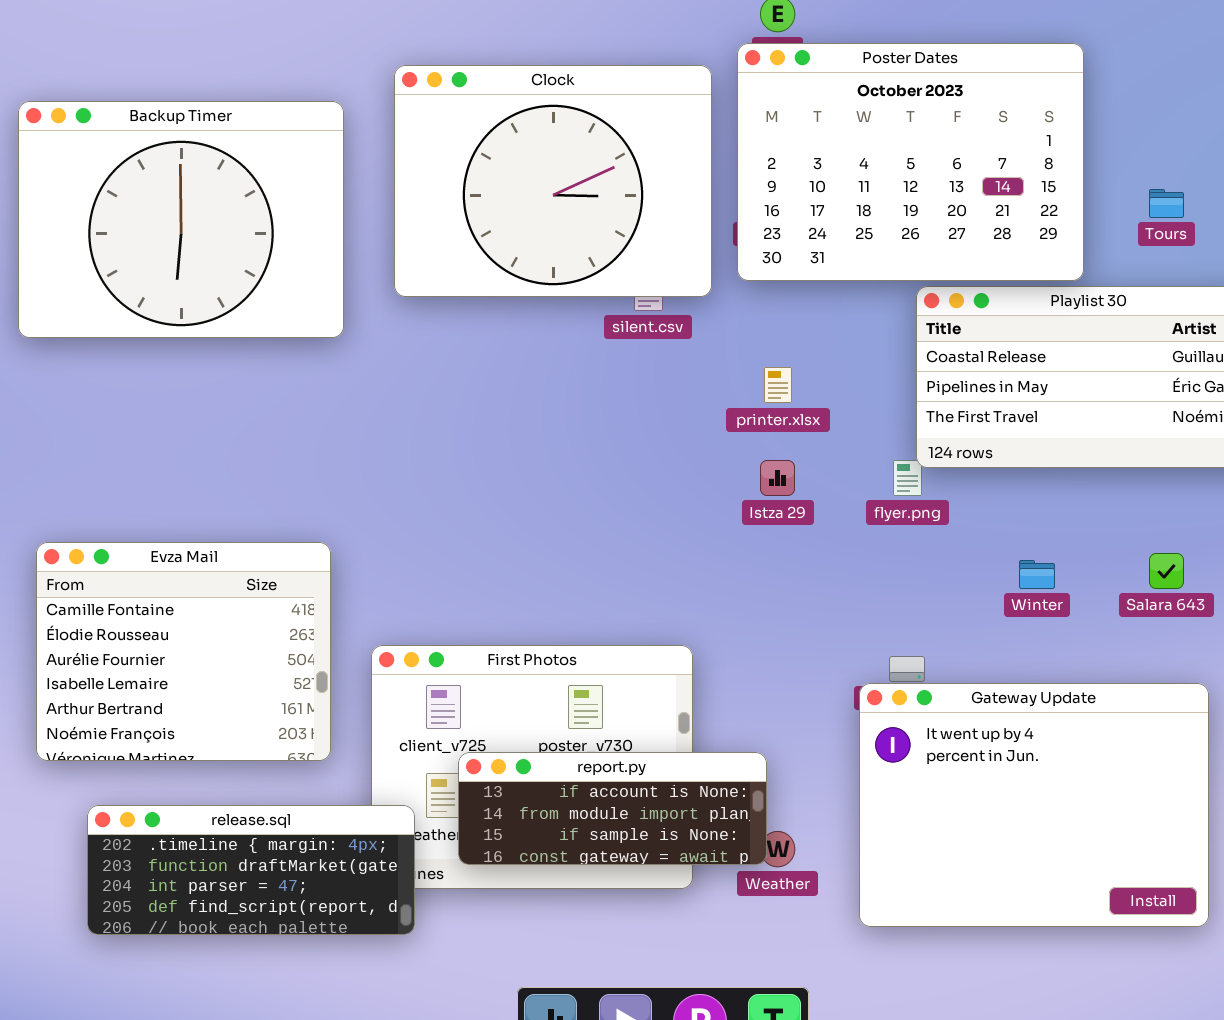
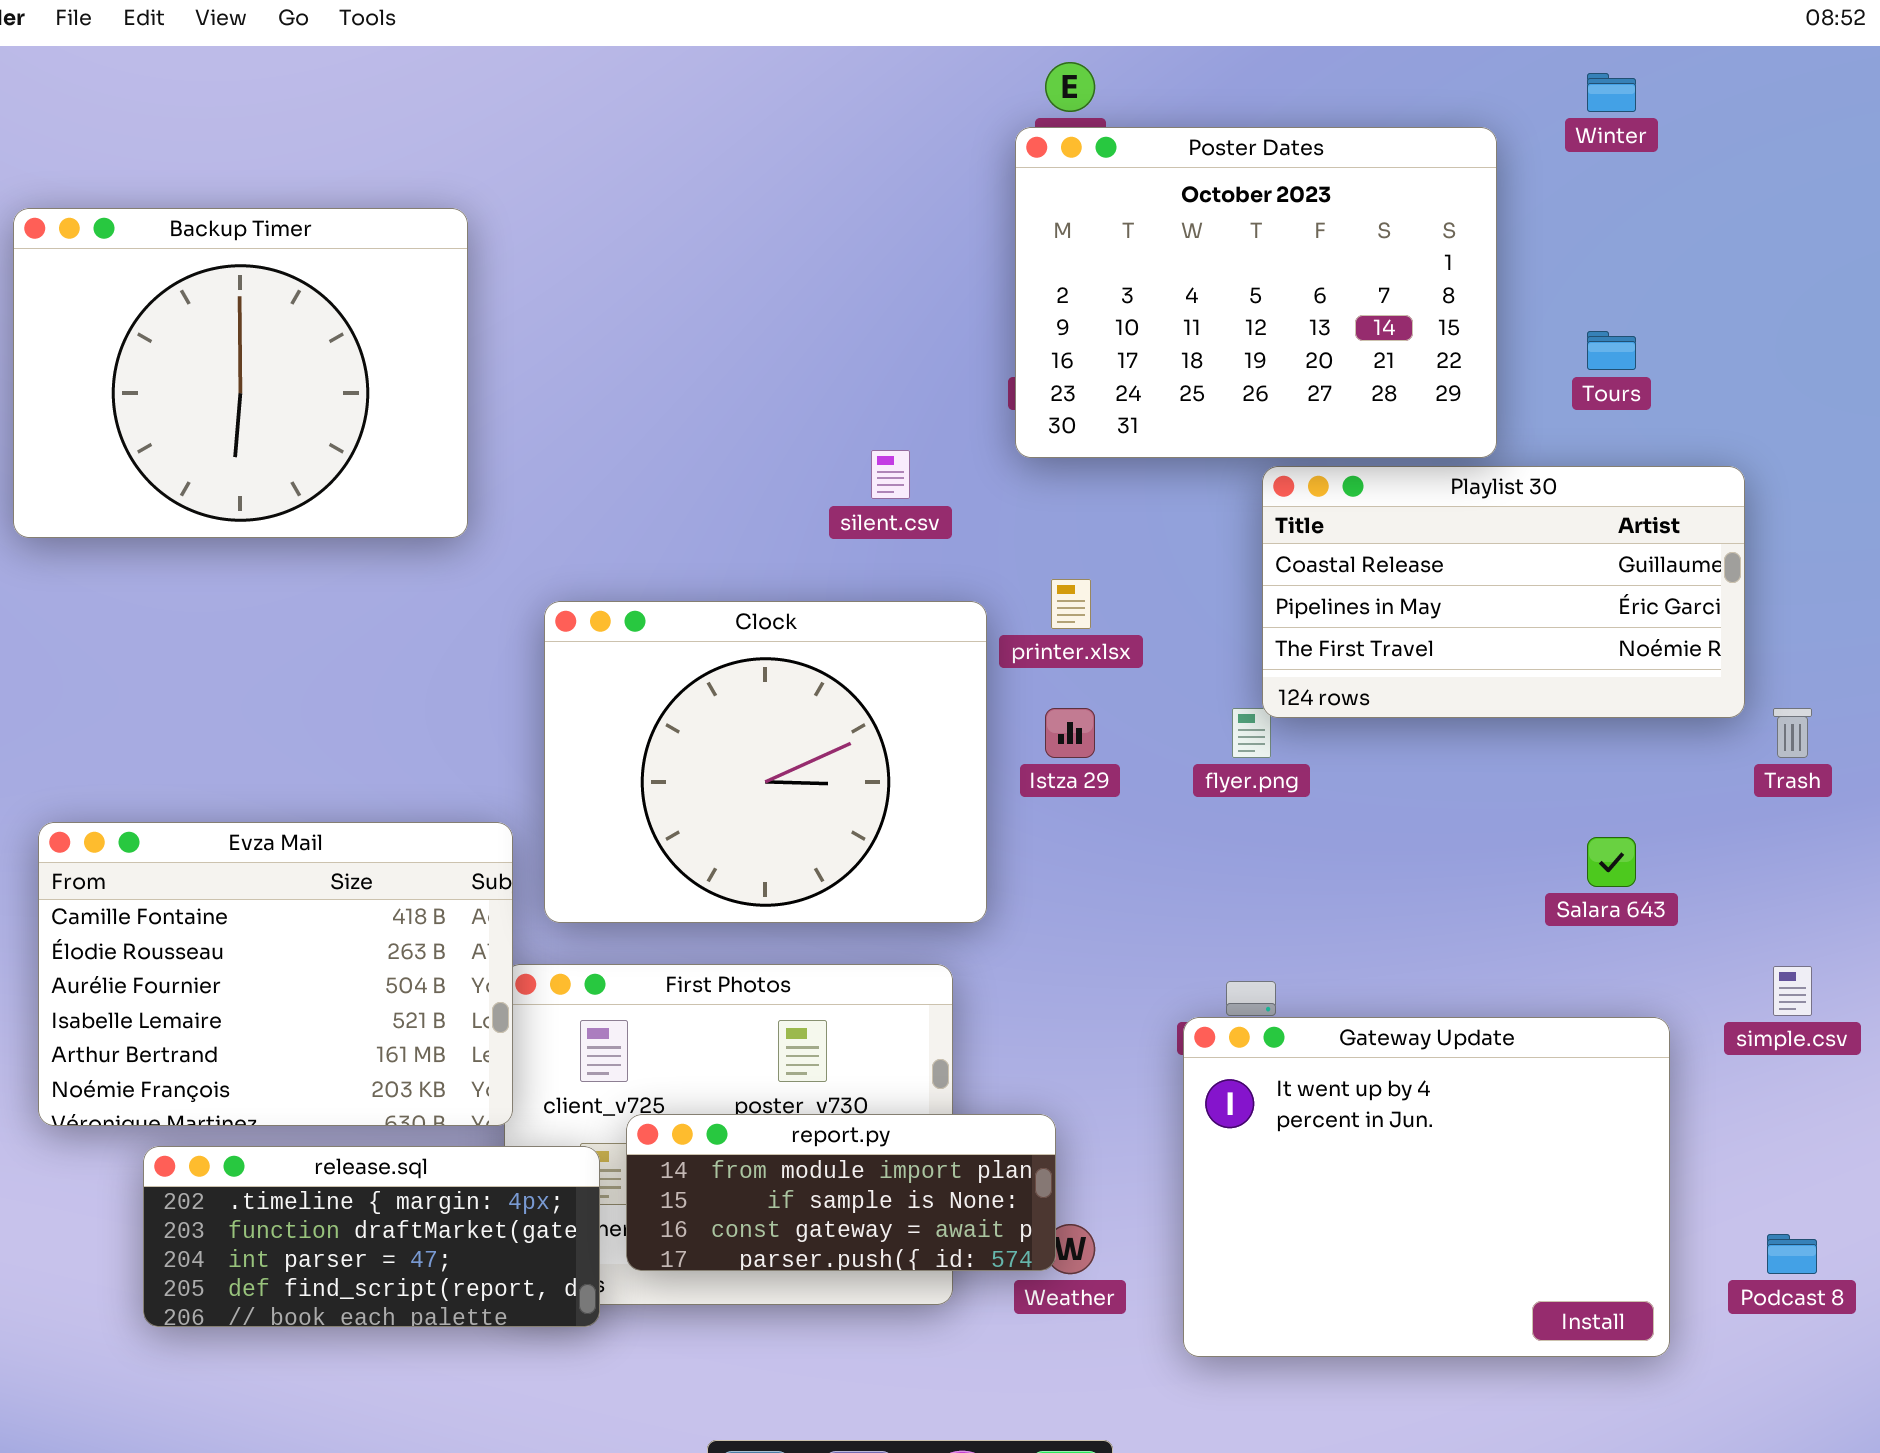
Clock: [394,65,712,297] -> [544,601,987,923], moved
Evza Mail: [36,542,331,761] -> [38,822,513,1126], resized
Winter: [1019,560,1055,589] -> [1587,73,1636,112], moved
report.py: [458,752,767,865] -> [626,1114,1056,1271], scrolled down 1 row
release.sql: [87,805,415,935] -> [143,1146,600,1327], moved

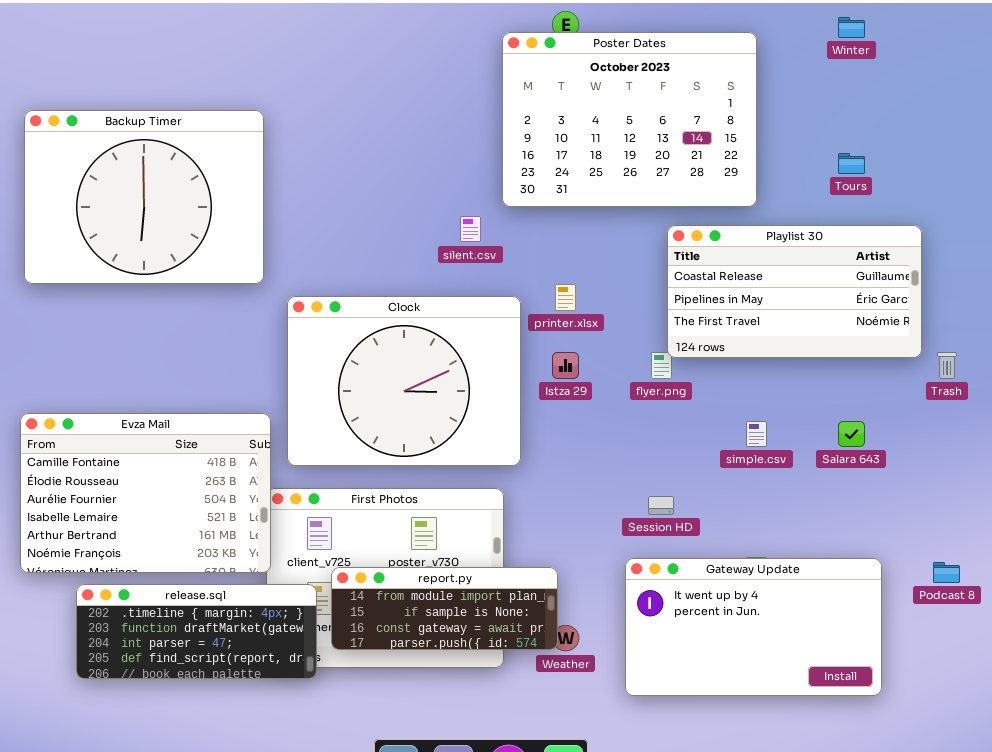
Poster Dates: [1015,127,1497,458] -> [502,32,757,207], moved
Backup Timer: [13,208,468,538] -> [24,110,264,284], moved
simple.csv: [1773,966,1812,1016] -> [746,421,767,447], moved
Gateway Update: [1183,1017,1670,1357] -> [625,558,882,696], resized
Podcast 8: [1767,1234,1817,1274] -> [933,562,960,583], moved

